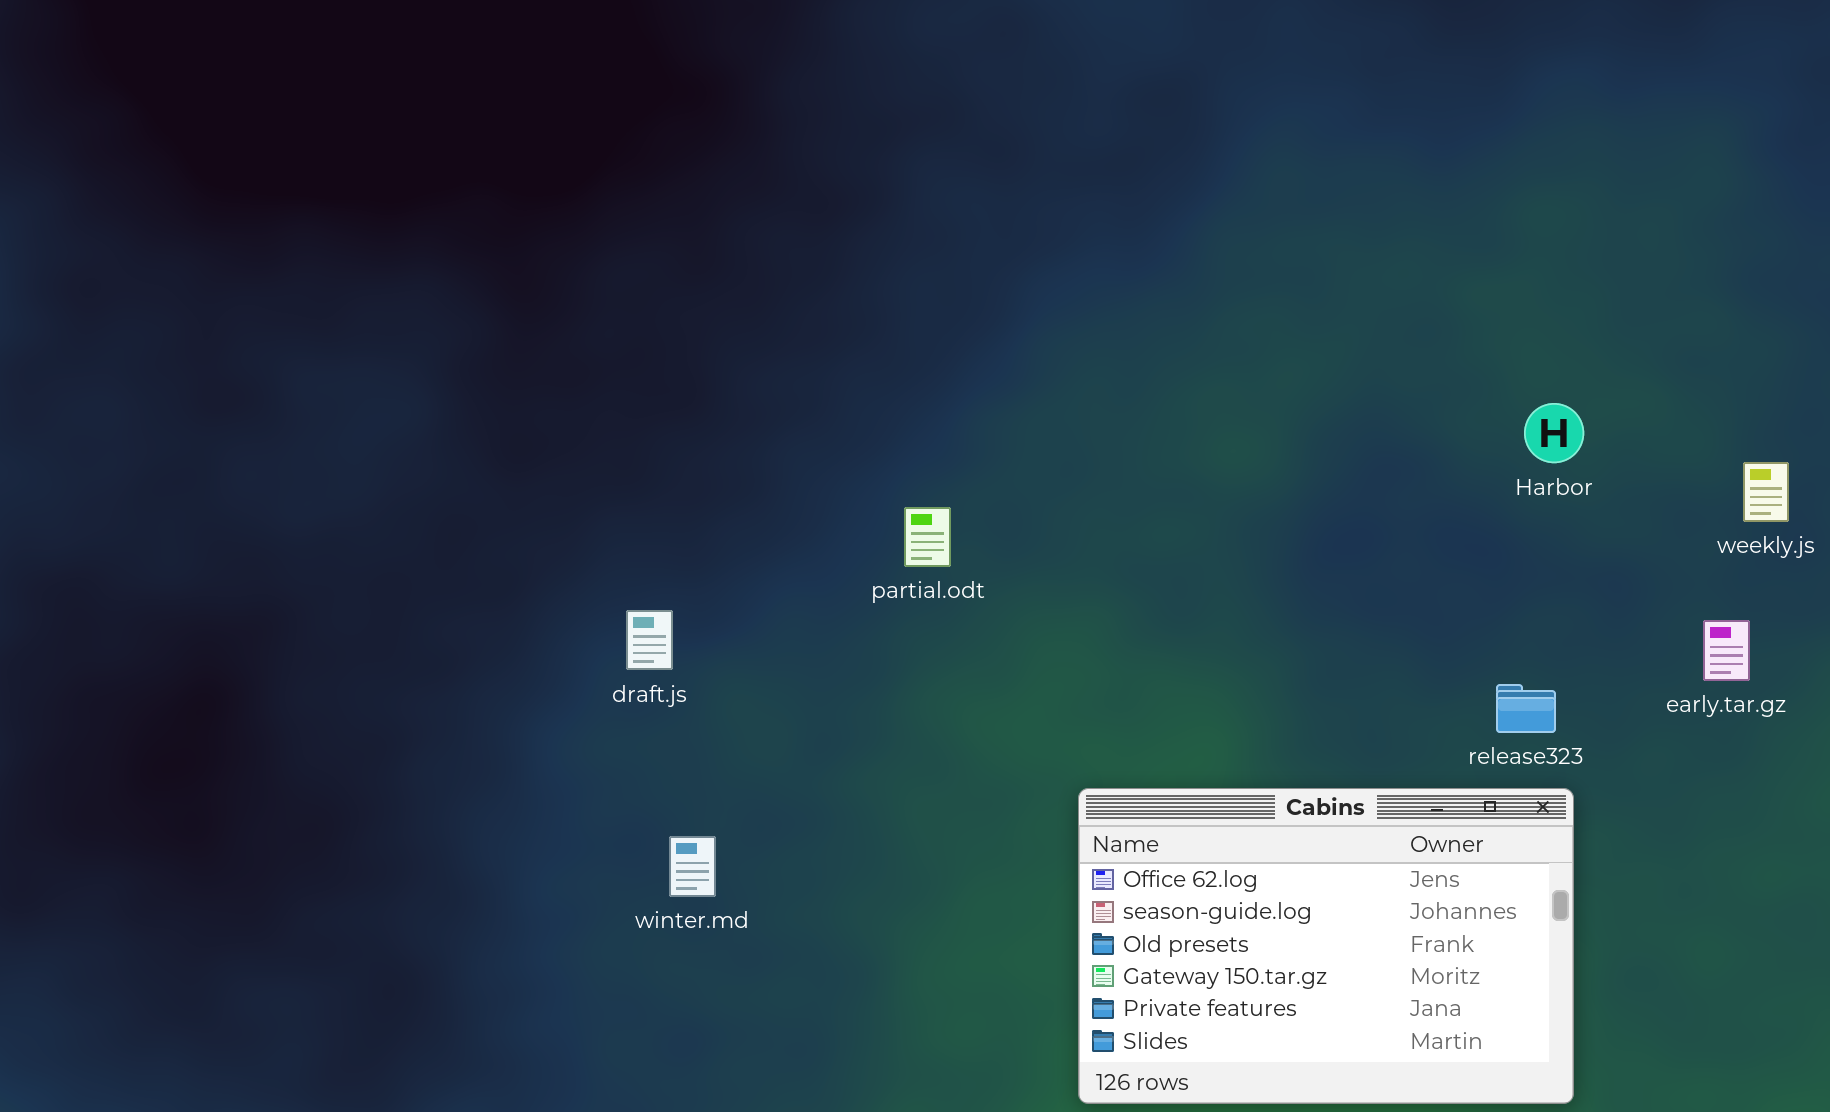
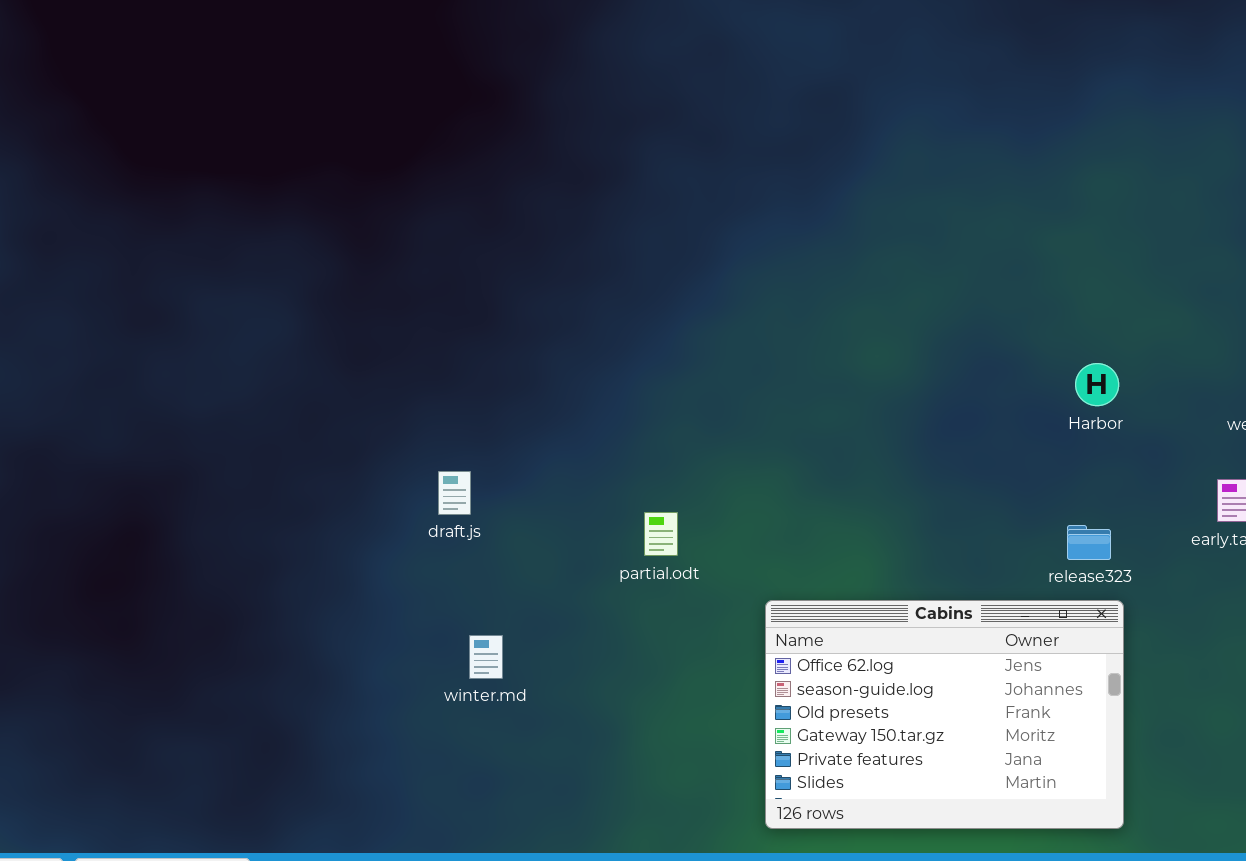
Harbor: [1524,403,1584,463] -> [1075,363,1119,406], moved
partial.odt: [904,507,951,567] -> [644,512,678,556], moved

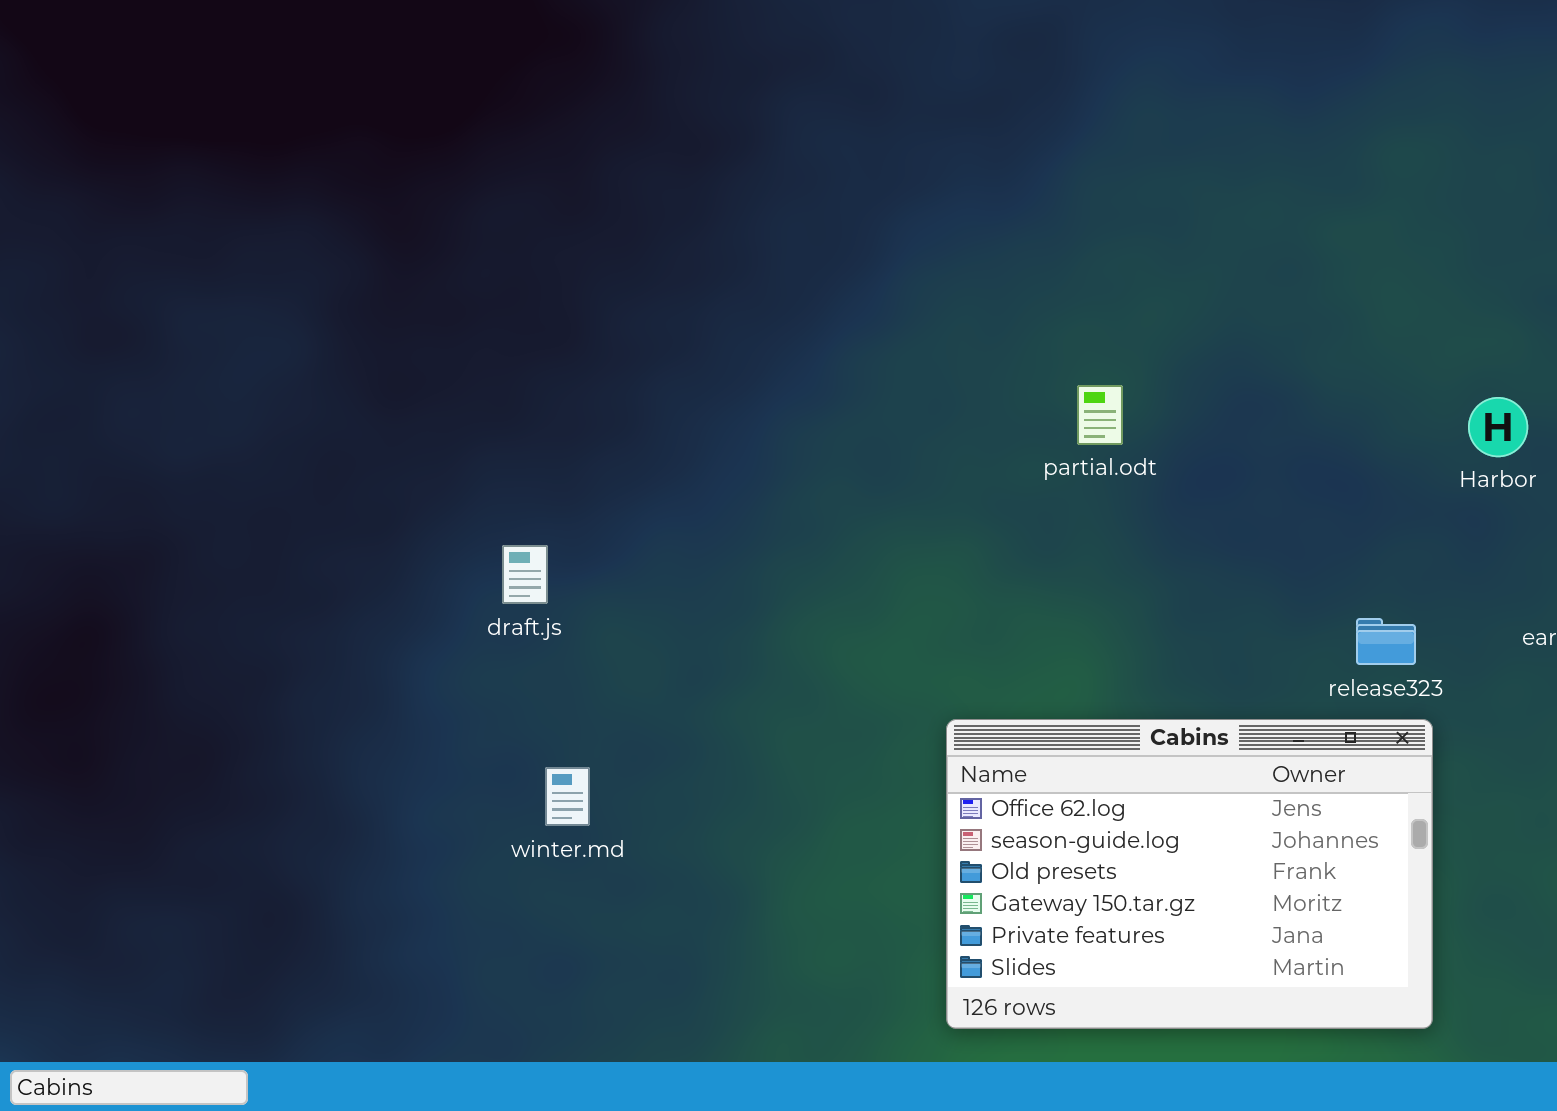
Harbor: [1075,363,1119,406] -> [1468,397,1528,457], moved
partial.odt: [644,512,678,556] -> [1077,385,1123,445], moved

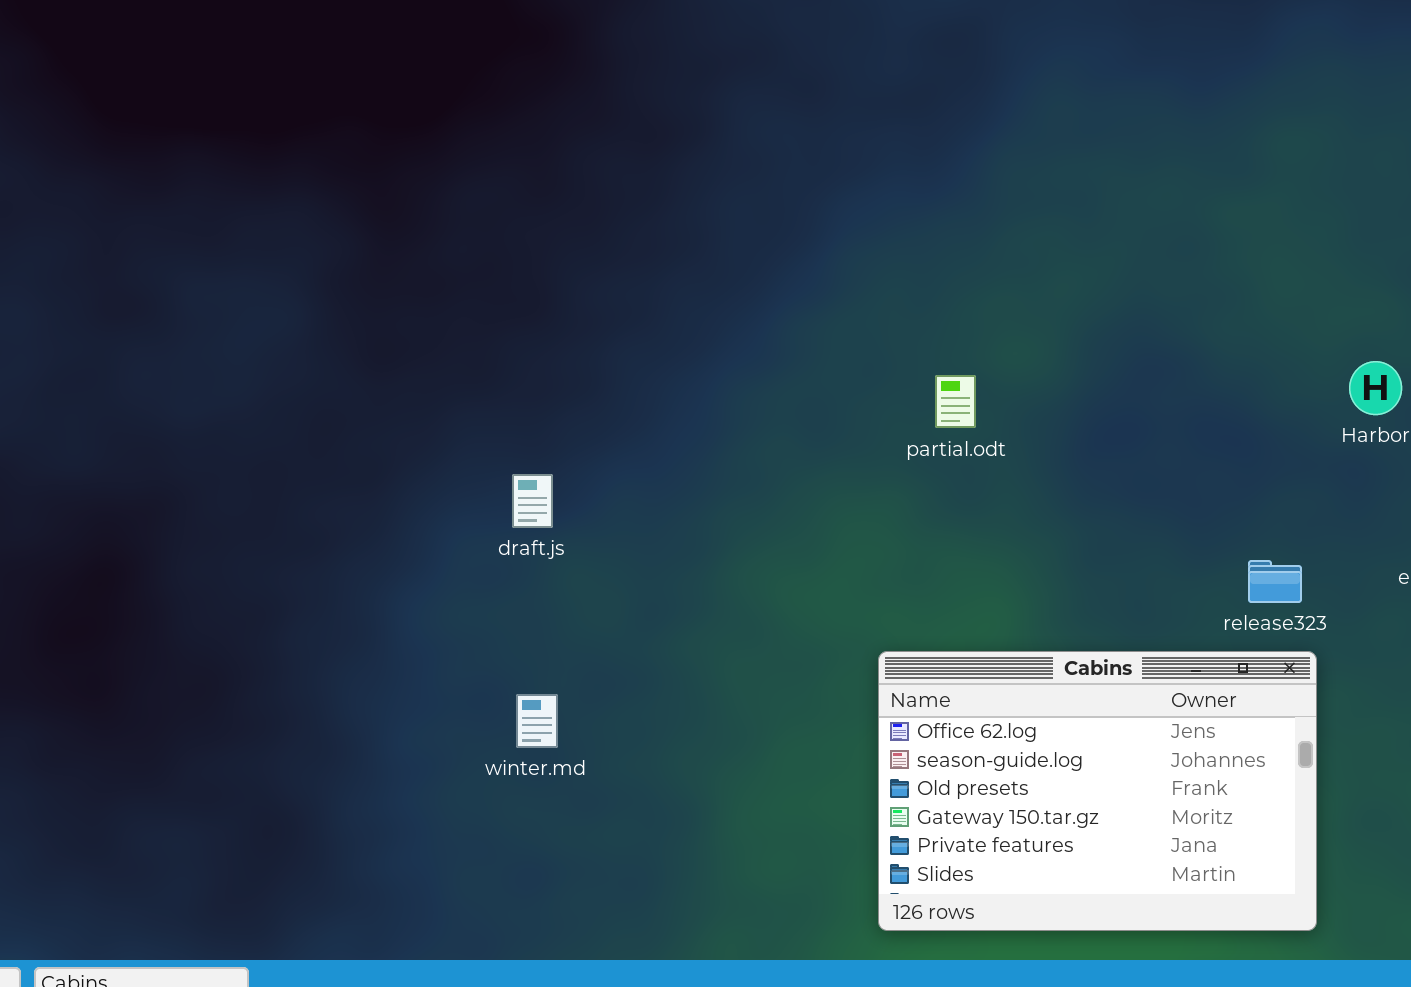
partial.odt: [1077,385,1123,445] -> [935,375,976,428], moved
draft.js: [502,545,548,604] -> [512,474,553,528], moved

